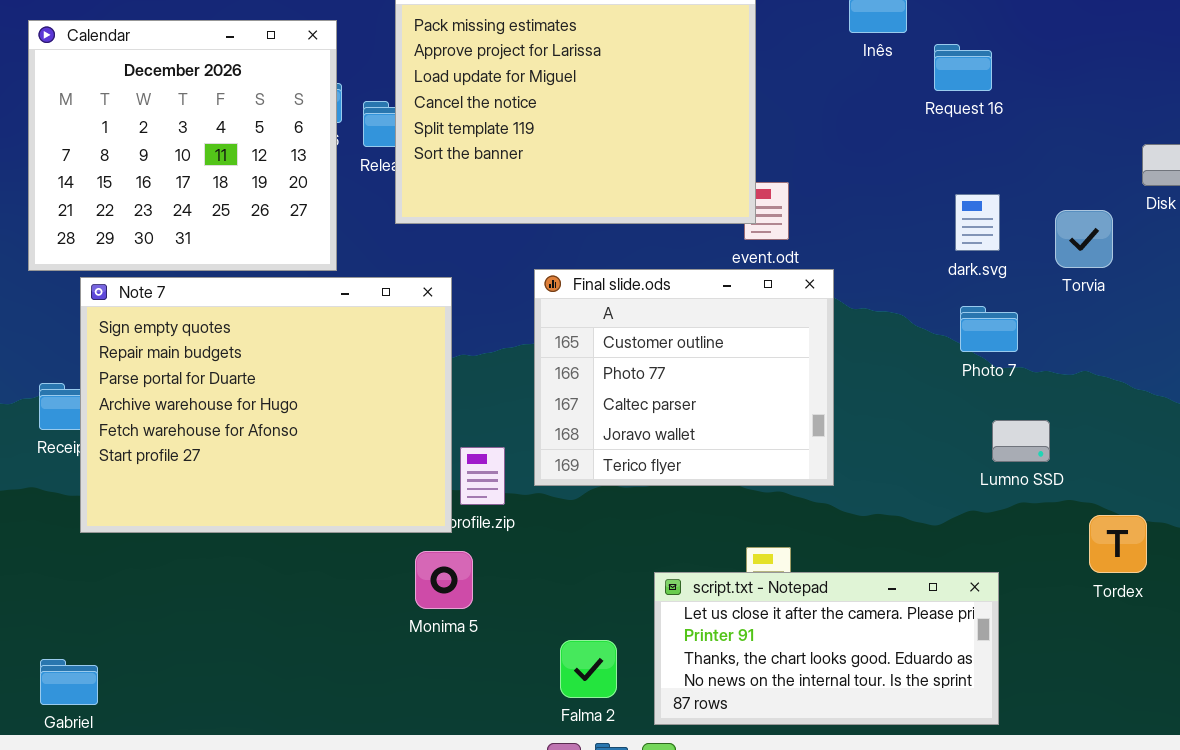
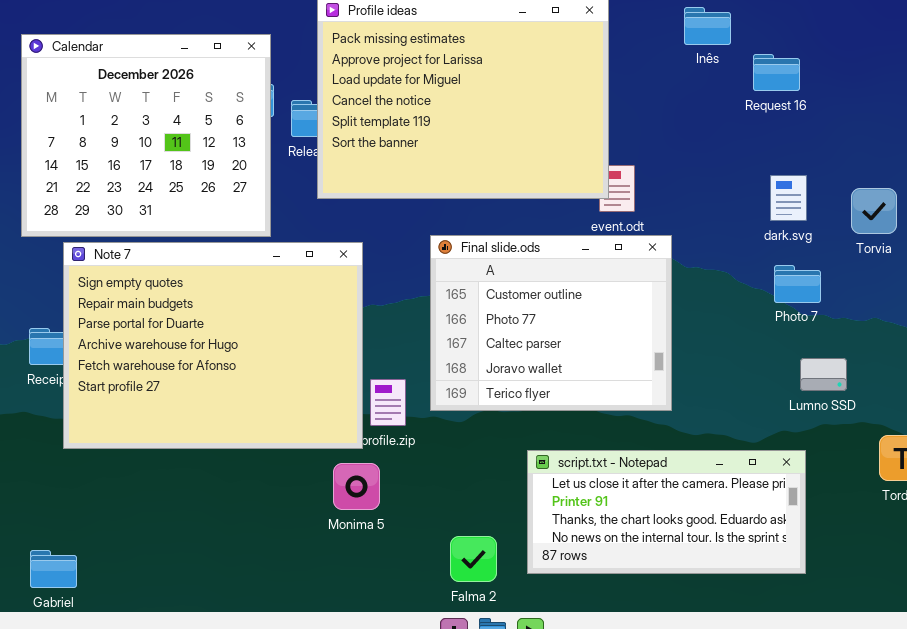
script.txt - Notepad: [654,572,999,725] -> [527,450,806,574], moved

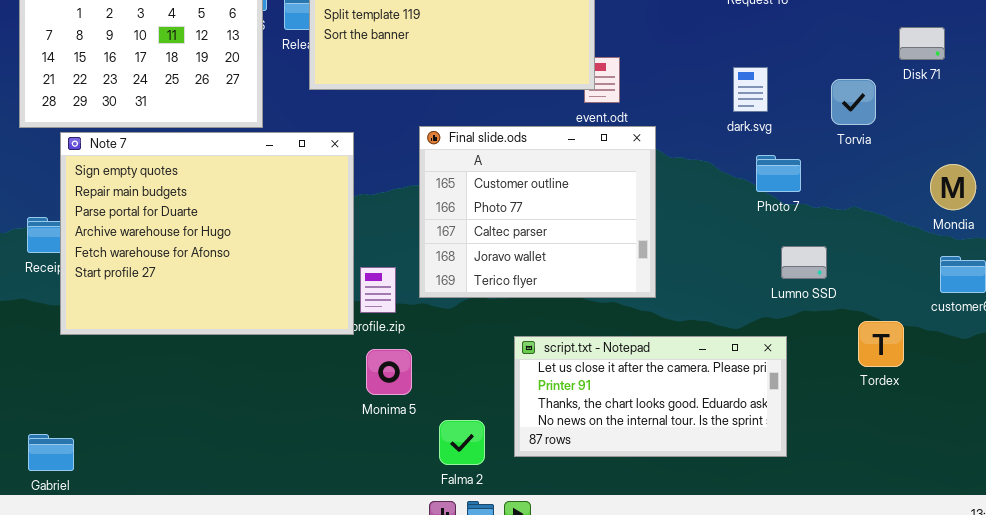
dark.svg: [770,175,807,221] -> [733,67,768,112], moved
Monima 5: [333,463,380,510] -> [366,349,412,395], moved

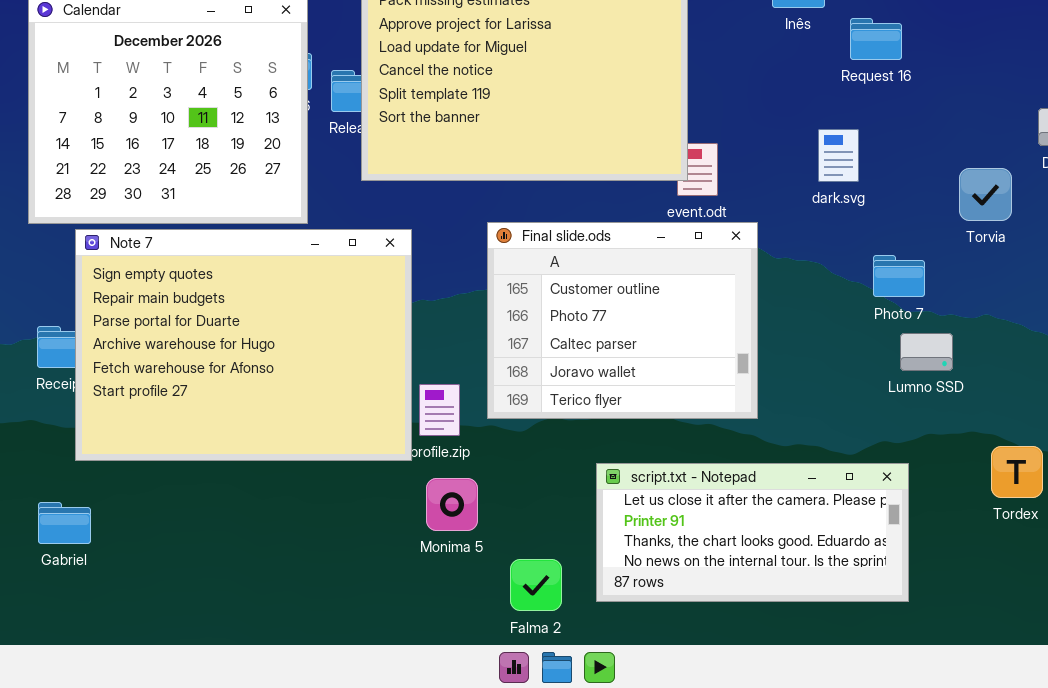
dark.svg: [733,67,768,112] -> [818,129,859,182], moved
Lumno SSD: [781,246,827,279] -> [900,333,953,371], moved
Gabriel: [28,434,74,471] -> [38,502,91,544], moved

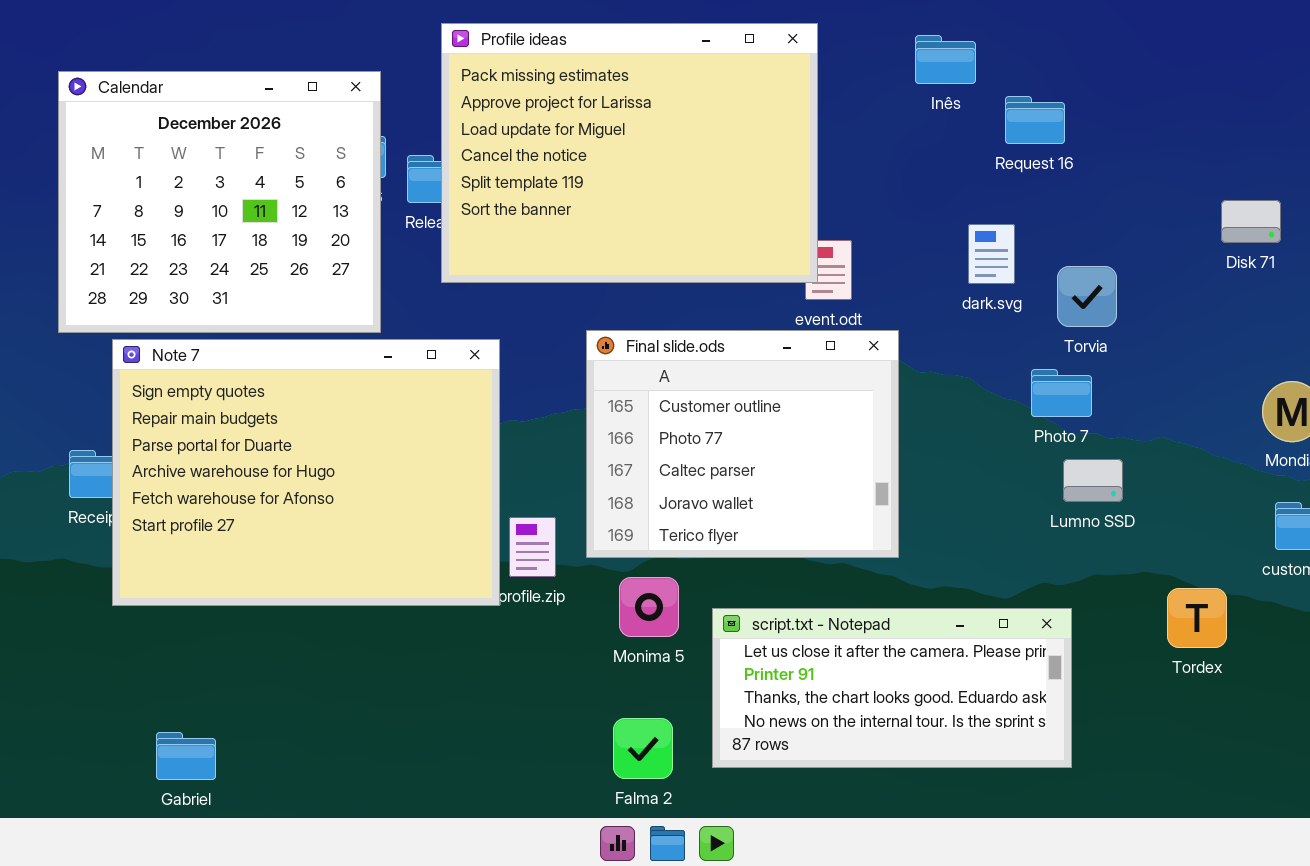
Torvia: [959,168,1012,221] -> [1057,266,1117,327], moved
Monima 5: [426,478,478,531] -> [619,577,679,637], moved
Gabriel: [38,502,91,544] -> [156,732,216,780], moved

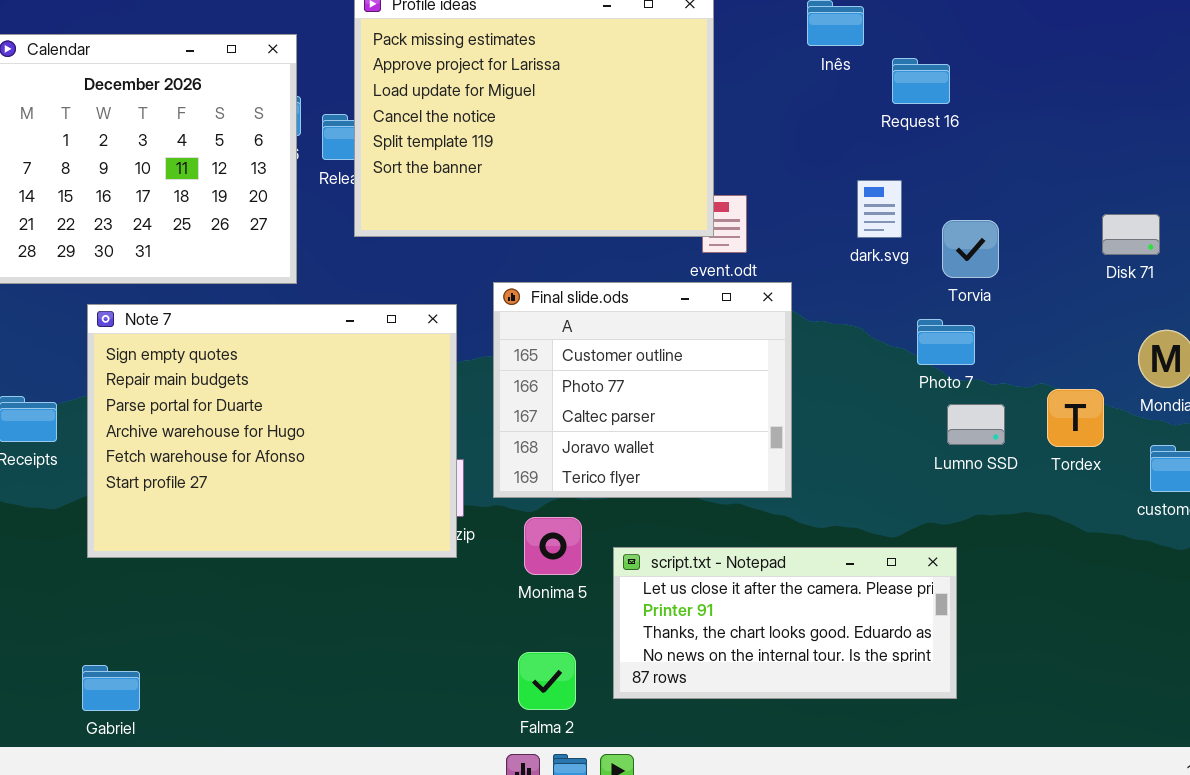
Disk 71: [1221,200,1281,243] -> [1102,214,1160,255], moved
Note 7: [112,339,500,606] -> [87,304,457,558], moved
Tordex: [1167,588,1227,648] -> [1047,389,1104,447], moved

